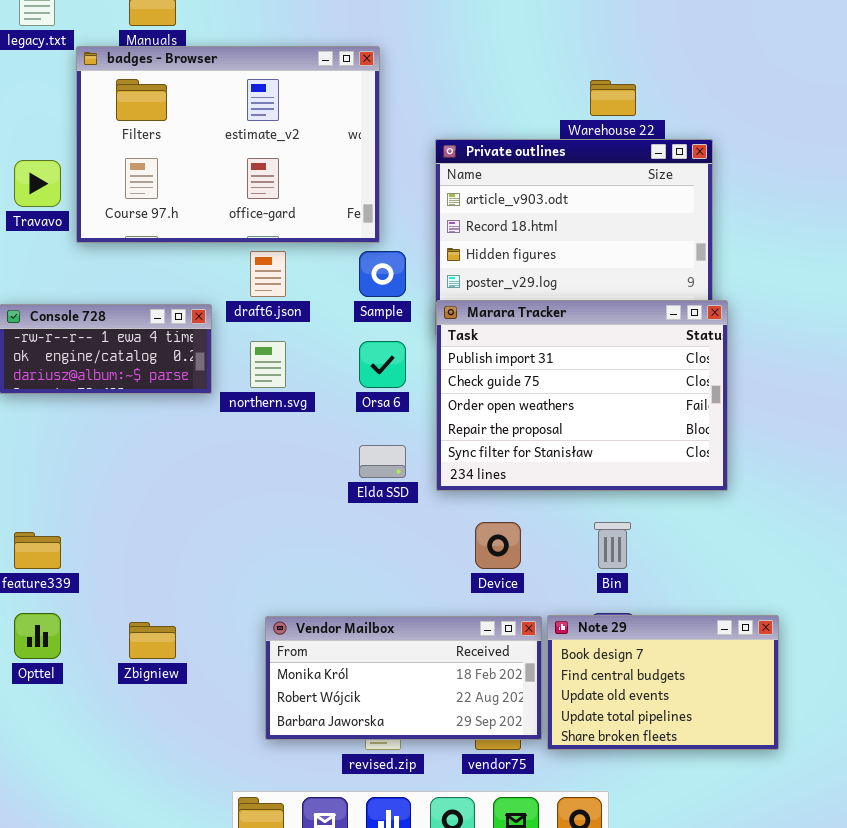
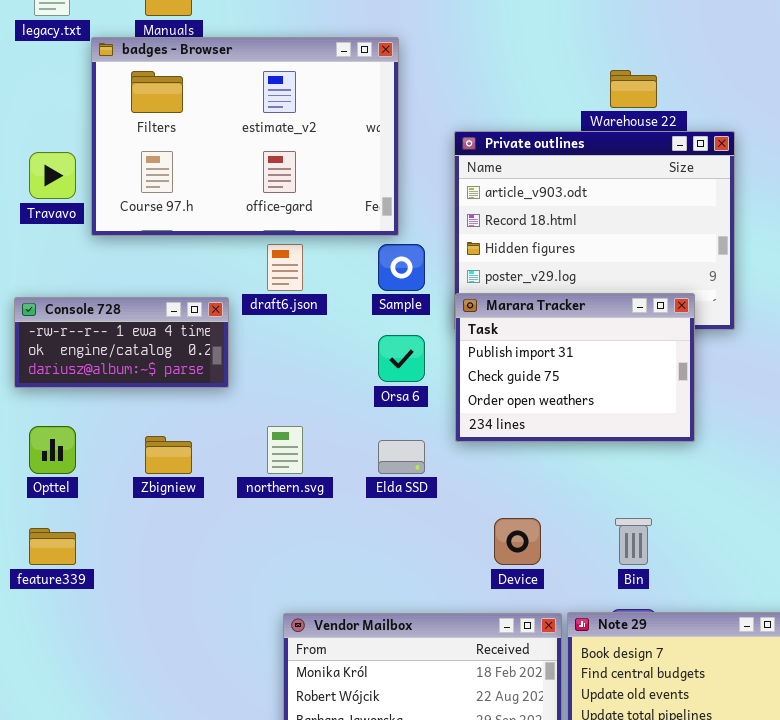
Marara Tracker: [436,300,728,491] -> [455,293,695,442], resized
northern.svg: [250,341,286,388] -> [267,426,303,474], moved
Opttel: [14,613,61,659] -> [29,426,76,474], moved
Zbigniew: [129,622,176,659] -> [145,436,192,474], moved

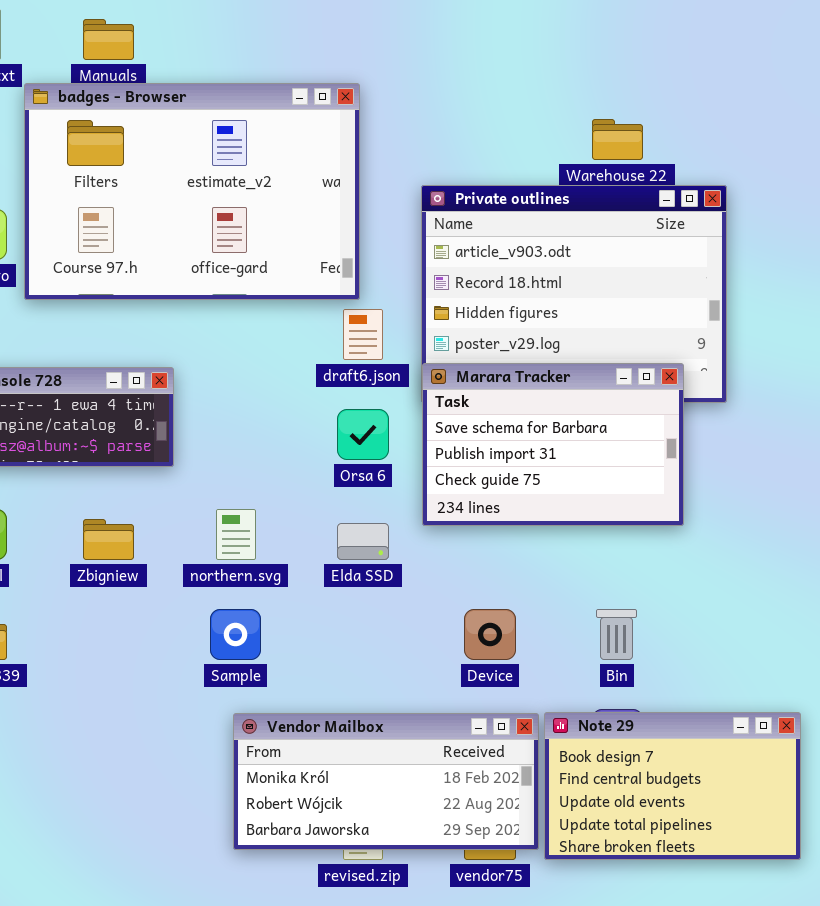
draft6.json: [267,244,303,291] -> [343,309,383,360], moved
Sample: [378,244,425,291] -> [210,609,261,660], moved
Marara Tracker: [455,293,695,442] -> [422,363,684,526], scrolled up 1 row

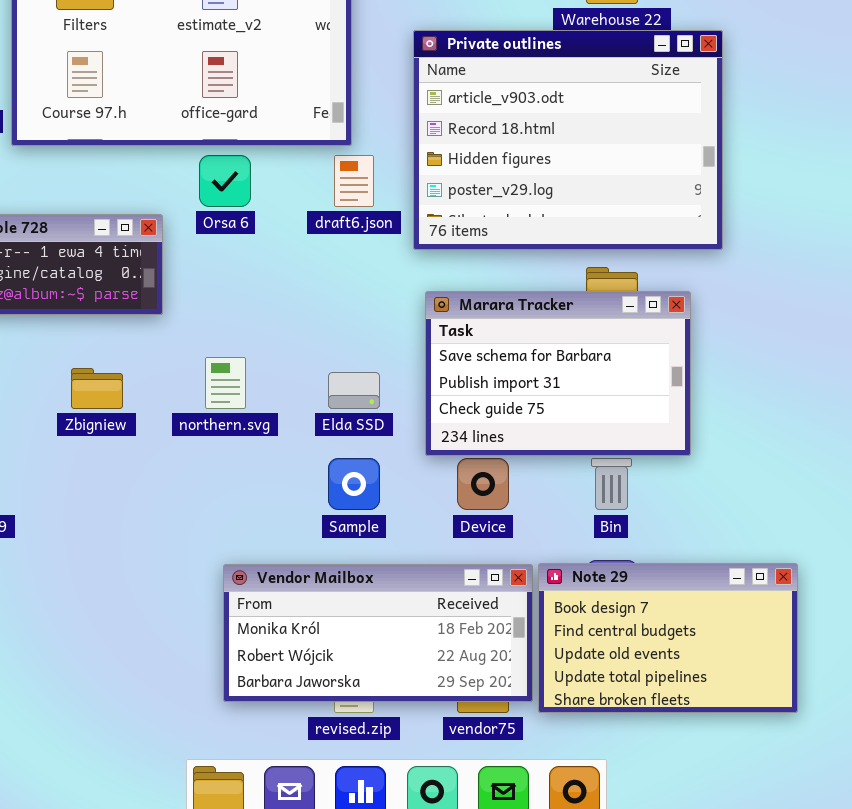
Marara Tracker: [422,363,684,526] -> [425,291,691,456], moved
Orsa 6: [337,409,389,460] -> [199,155,251,207], moved
Sample: [210,609,261,660] -> [328,458,380,510], moved

